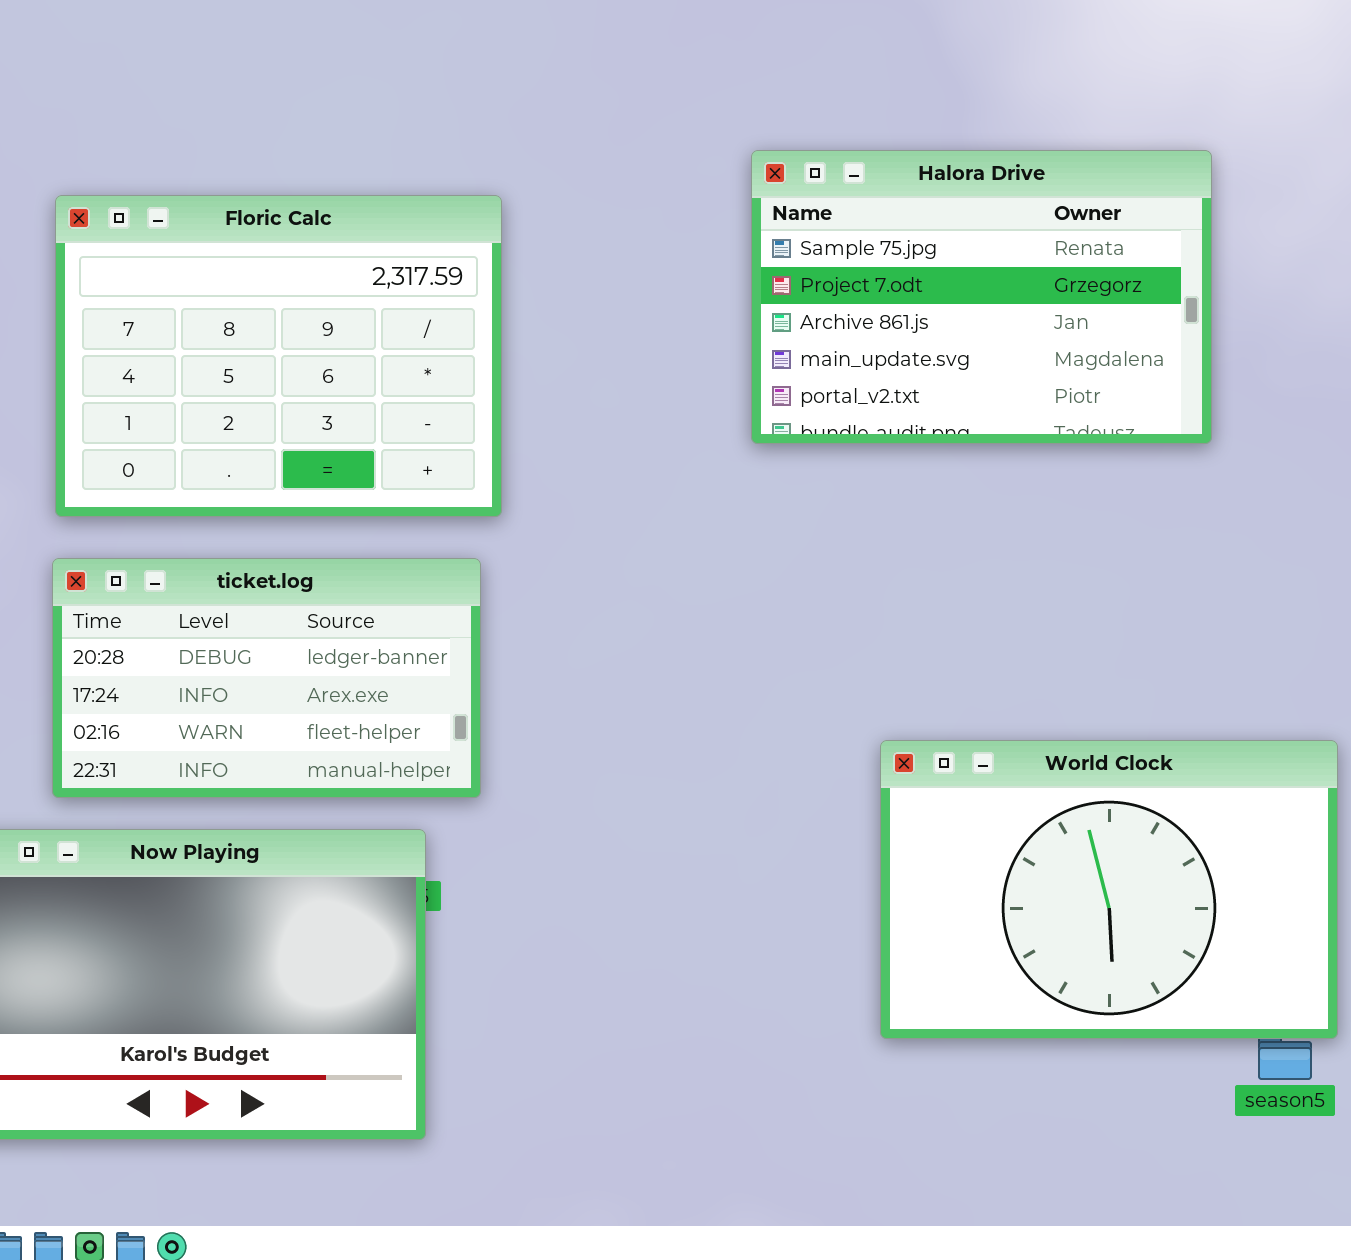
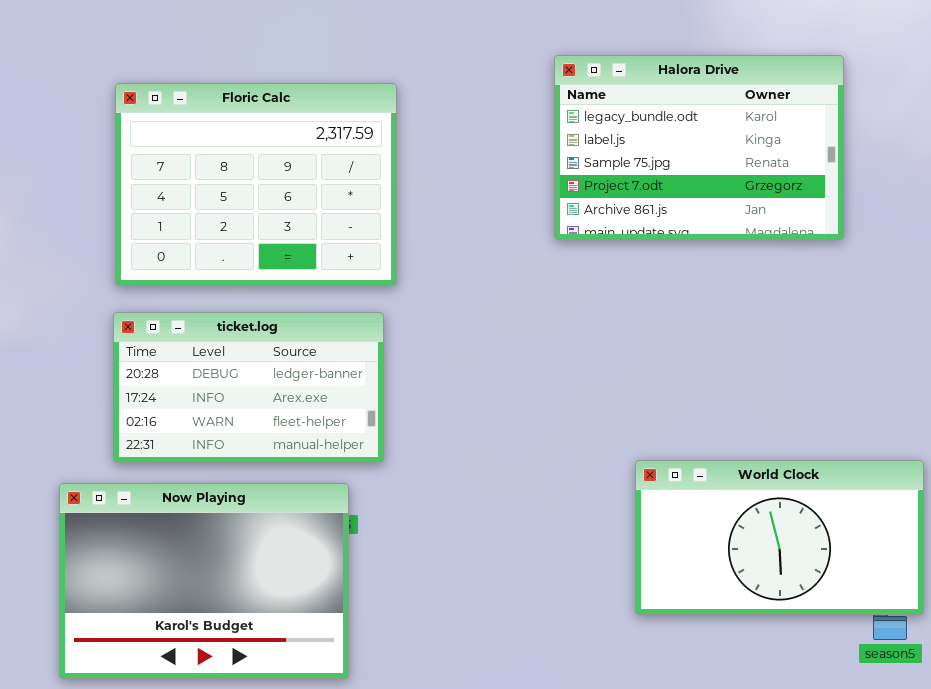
Halora Drive: [751,150,1212,444] -> [554,55,844,240], scrolled up 2 rows
World Clock: [880,740,1338,1039] -> [635,460,924,615], resized

